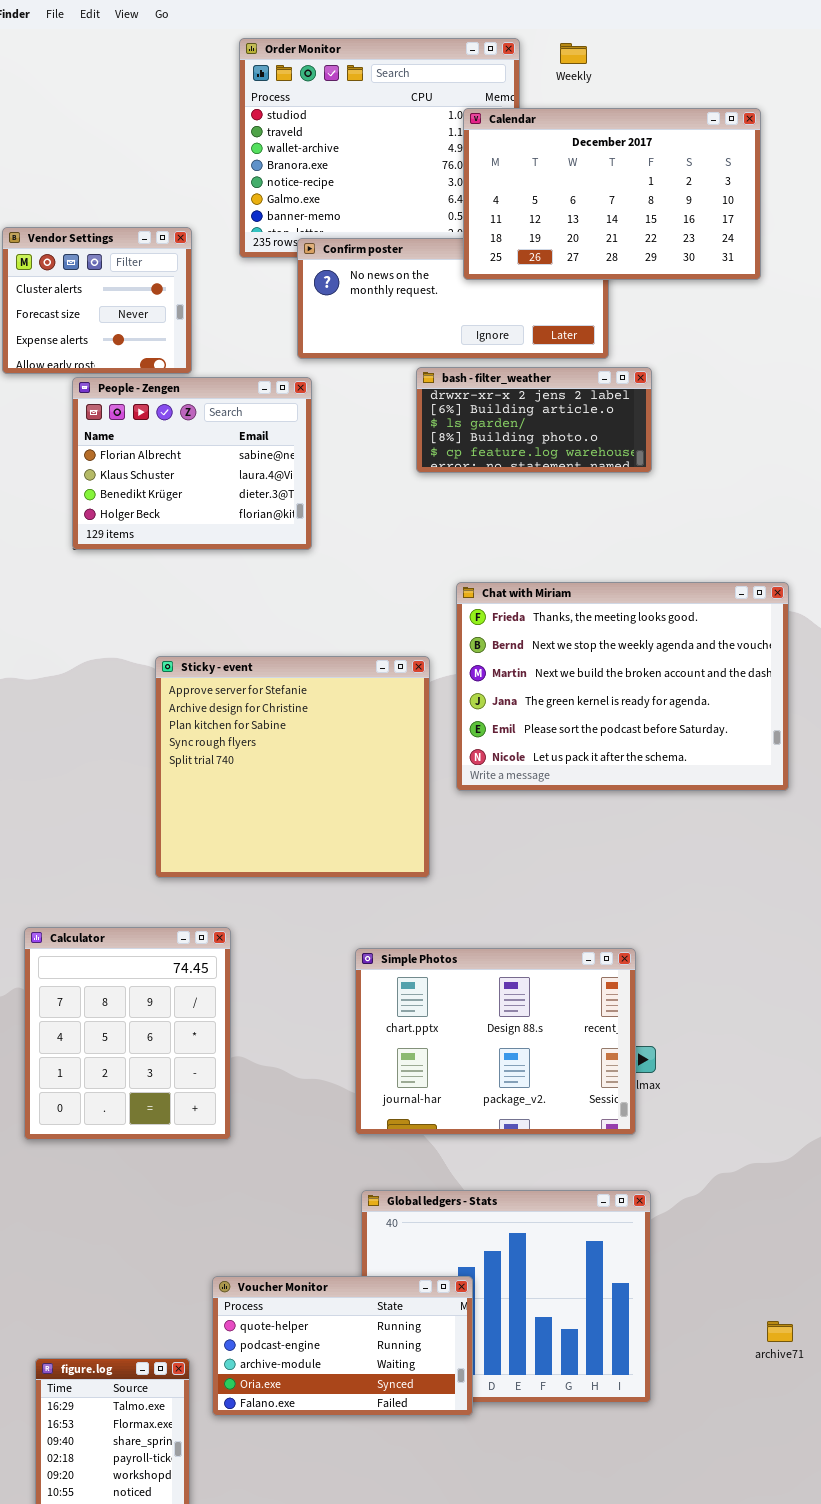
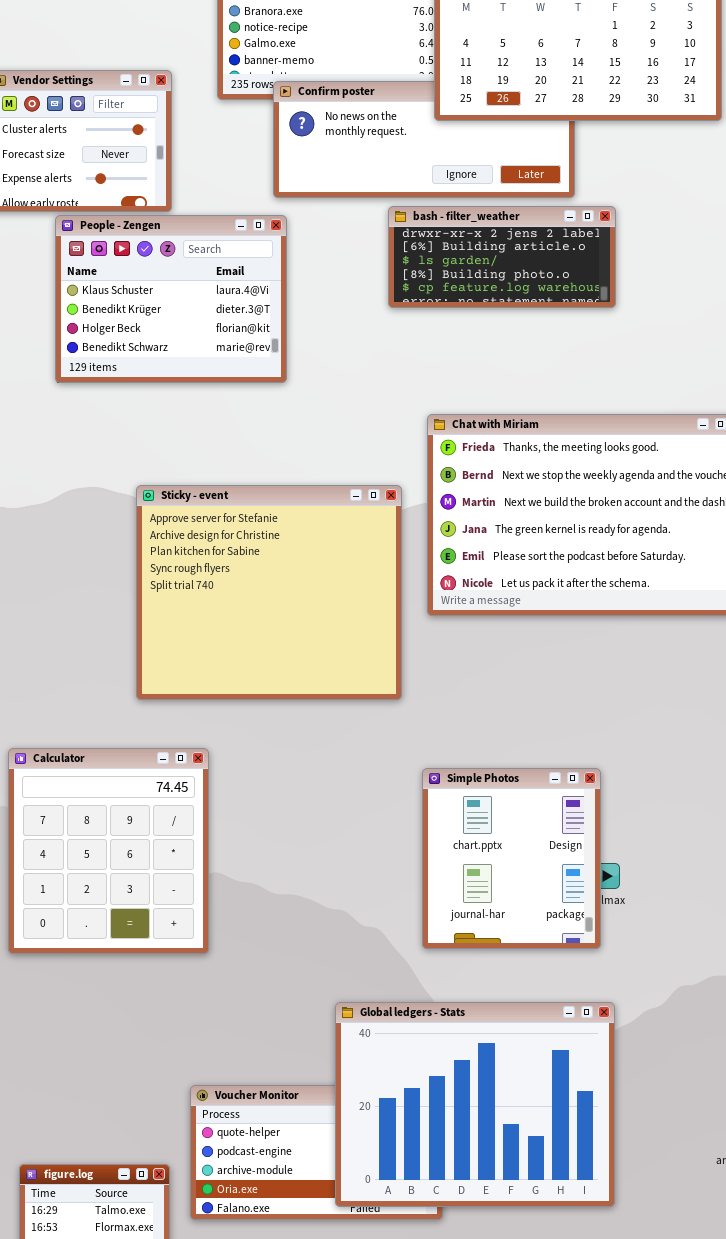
People - Zengen: [72,377,312,550] -> [55,215,287,383], scrolled down 1 row
Simple Photos: [355,948,636,1135] -> [422,768,601,949], resized
Global ledgers - Stats: [361,1190,651,1403] -> [335,1002,615,1207], raised

